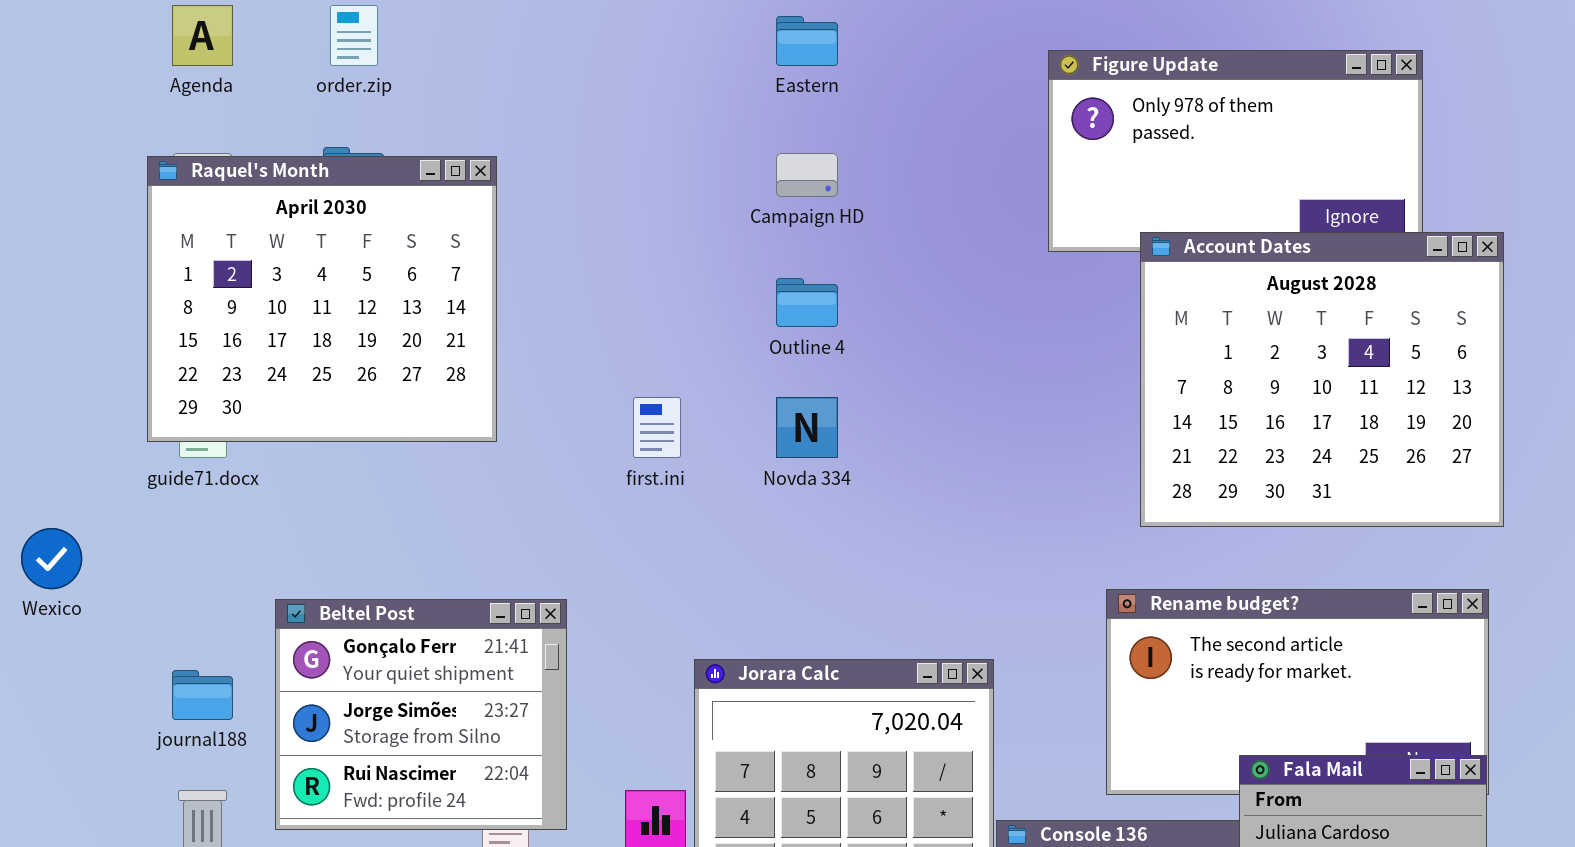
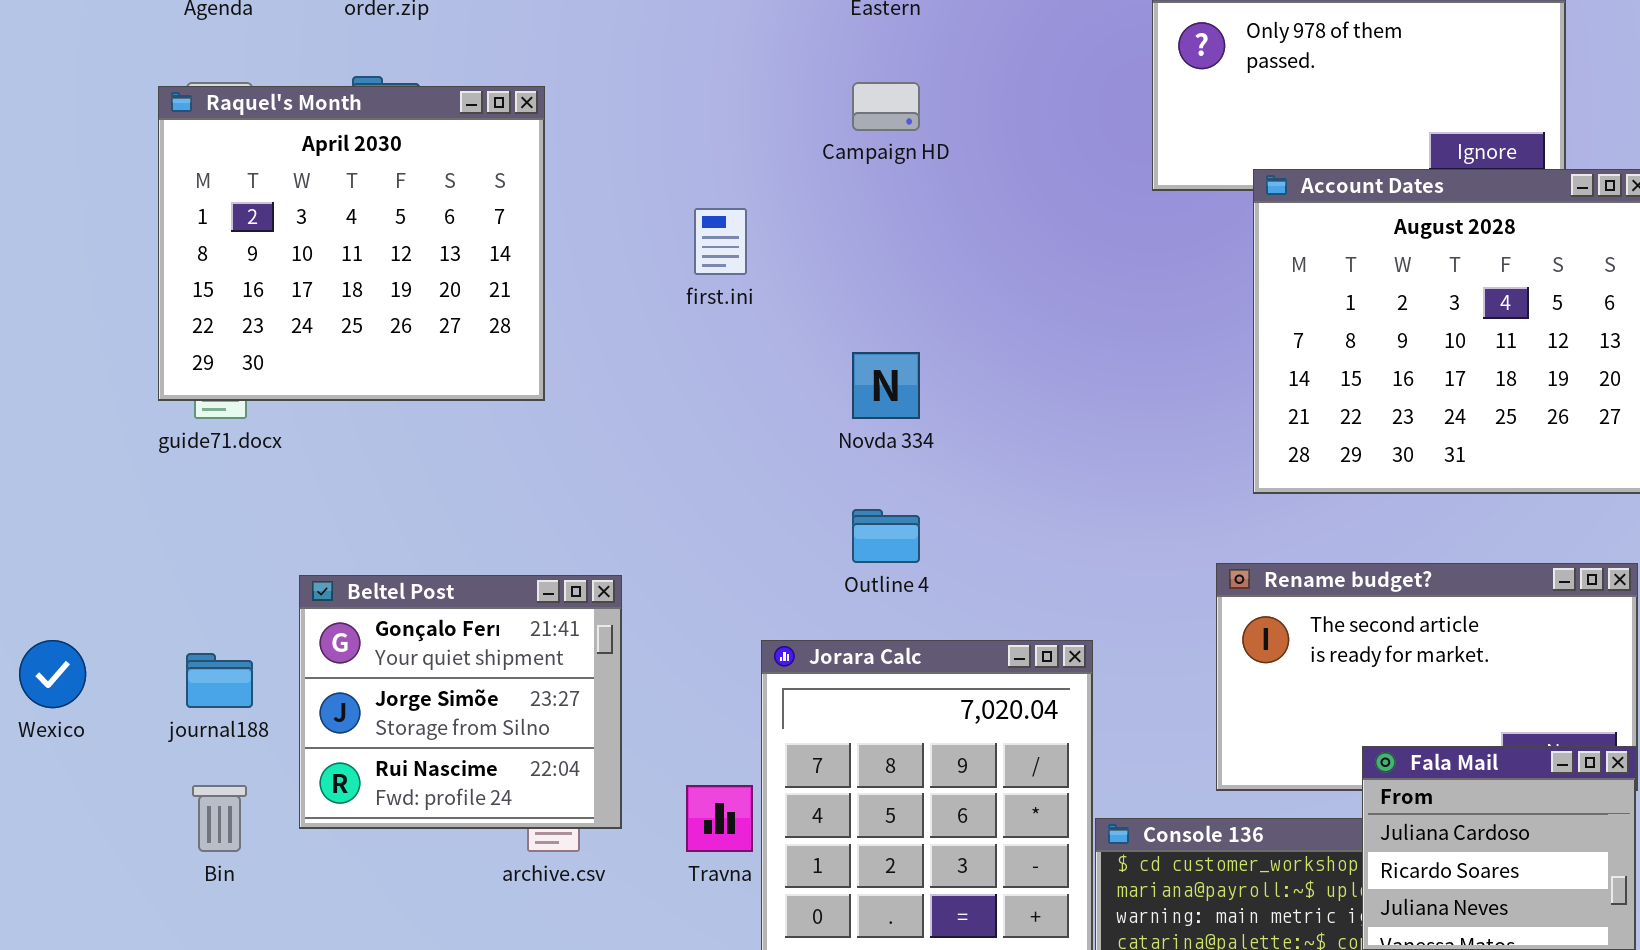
Outline 4: [776,278,838,327] -> [852,509,920,563], moved
first.ini: [633,397,681,458] -> [694,208,747,275], moved
Wexico: [21,528,82,589] -> [19,640,86,708], moved

